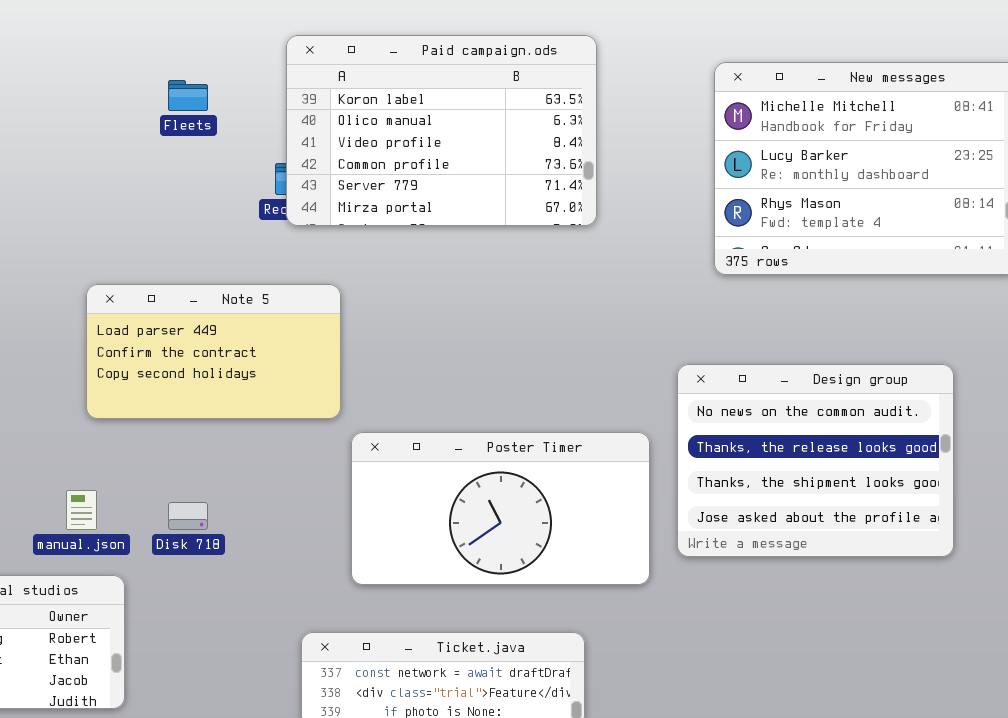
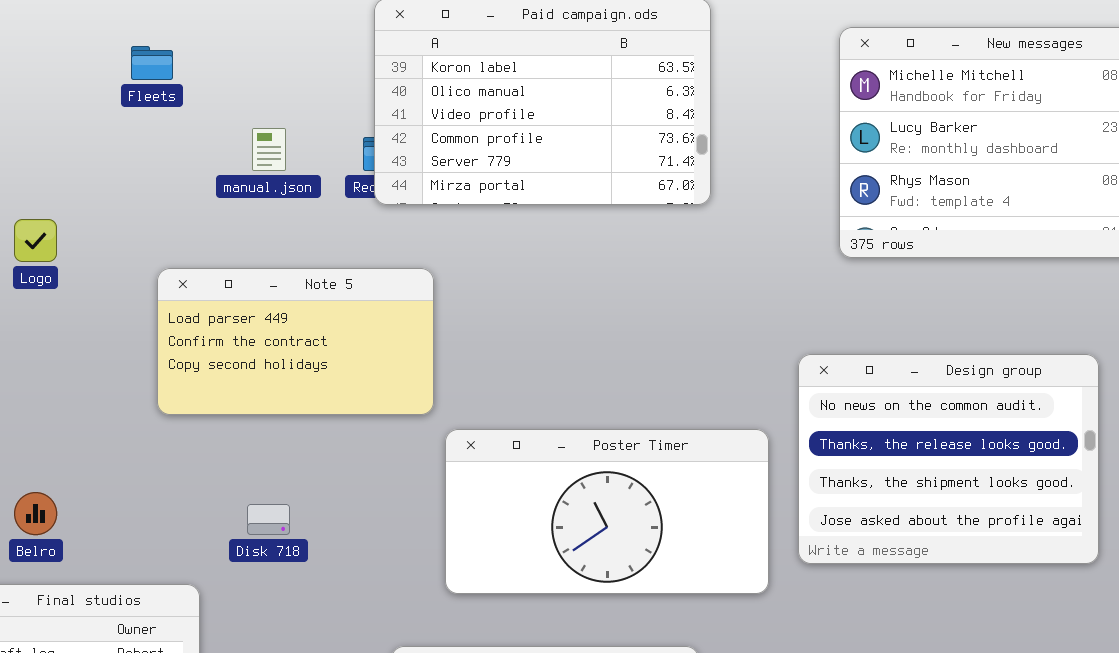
Fleets: [168,80,208,111] -> [131,46,173,80], moved
manual.json: [66,490,97,530] -> [252,128,286,171], moved

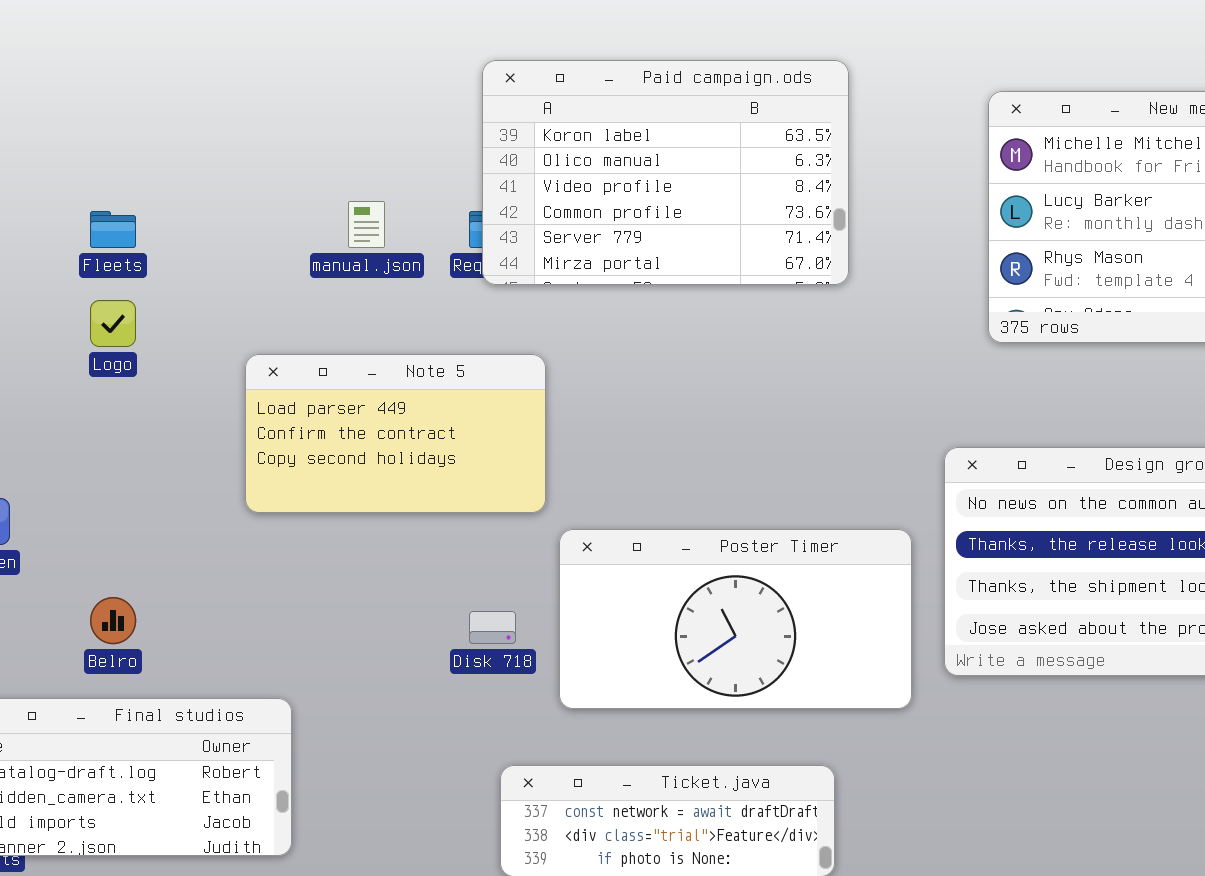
Fleets: [131,46,173,80] -> [90,211,136,248], moved
Disk 718: [247,504,290,535] -> [469,611,516,644], moved

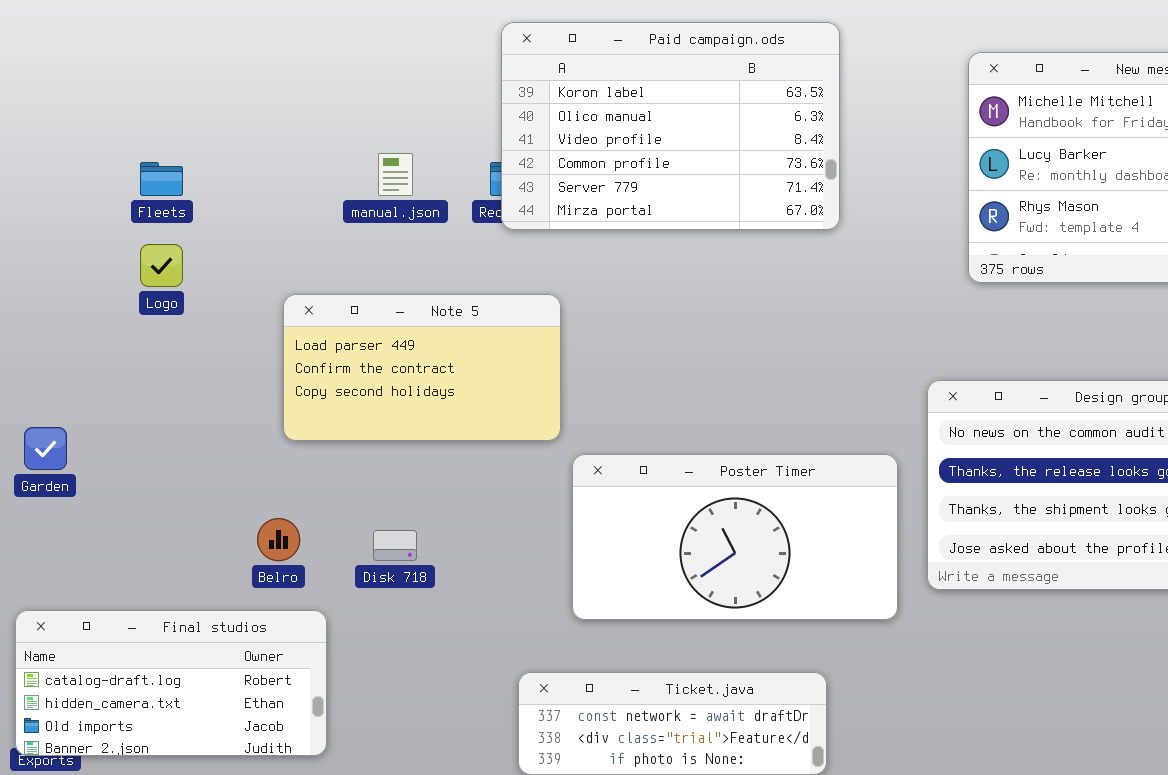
Belro: [90,597,136,644] -> [257,518,300,561], moved
Disk 718: [469,611,516,644] -> [373,530,417,561], moved

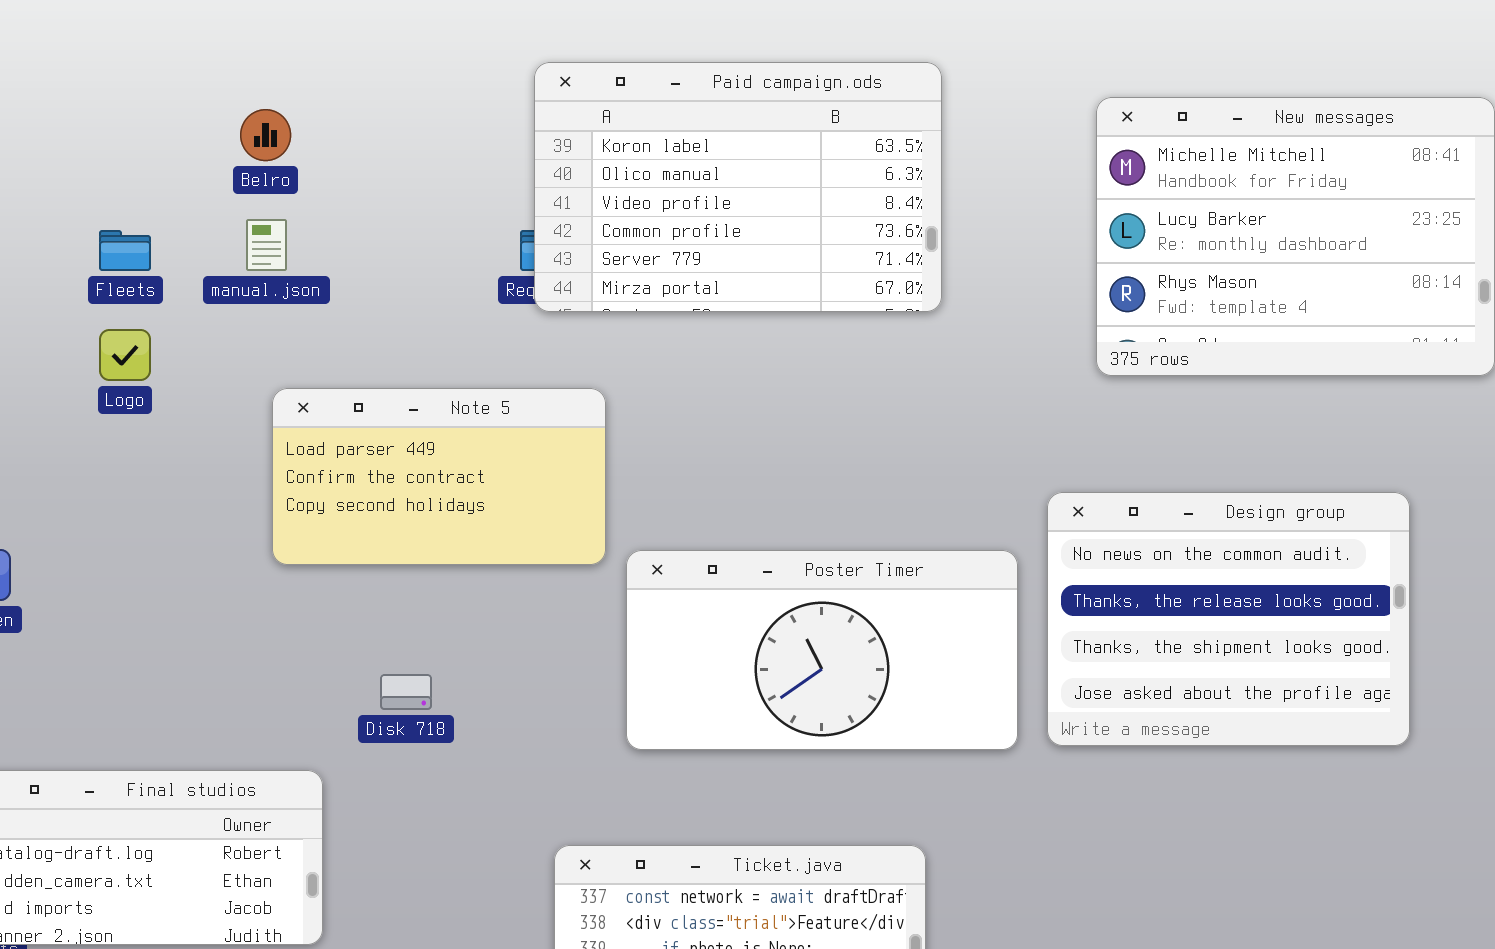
manual.json: [378,153,413,196] -> [246,219,287,271], moved
Poster Timer: [572,454,898,620] -> [626,550,1018,750], moved
Belro: [257,518,300,561] -> [240,109,291,161], moved

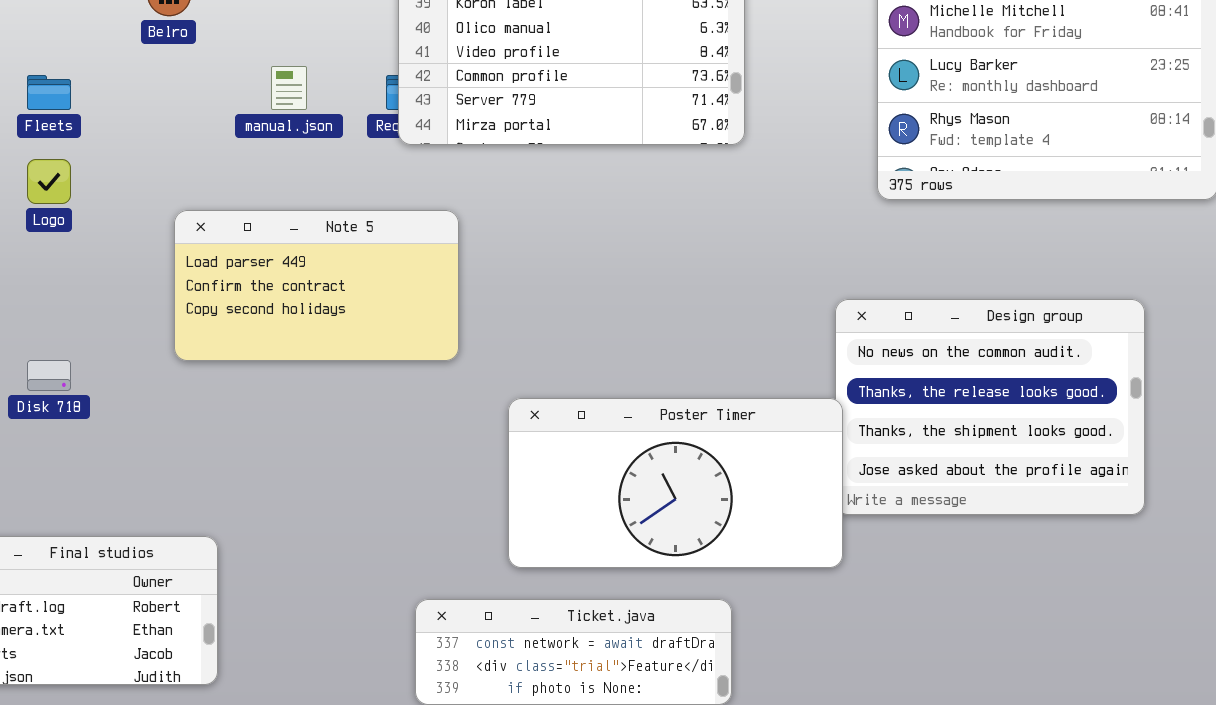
manual.json: [246,219,287,271] -> [271,66,307,110], moved
Poster Timer: [626,550,1018,750] -> [508,398,843,568], moved
Disk 718: [380,674,432,710] -> [27,360,71,391], moved

